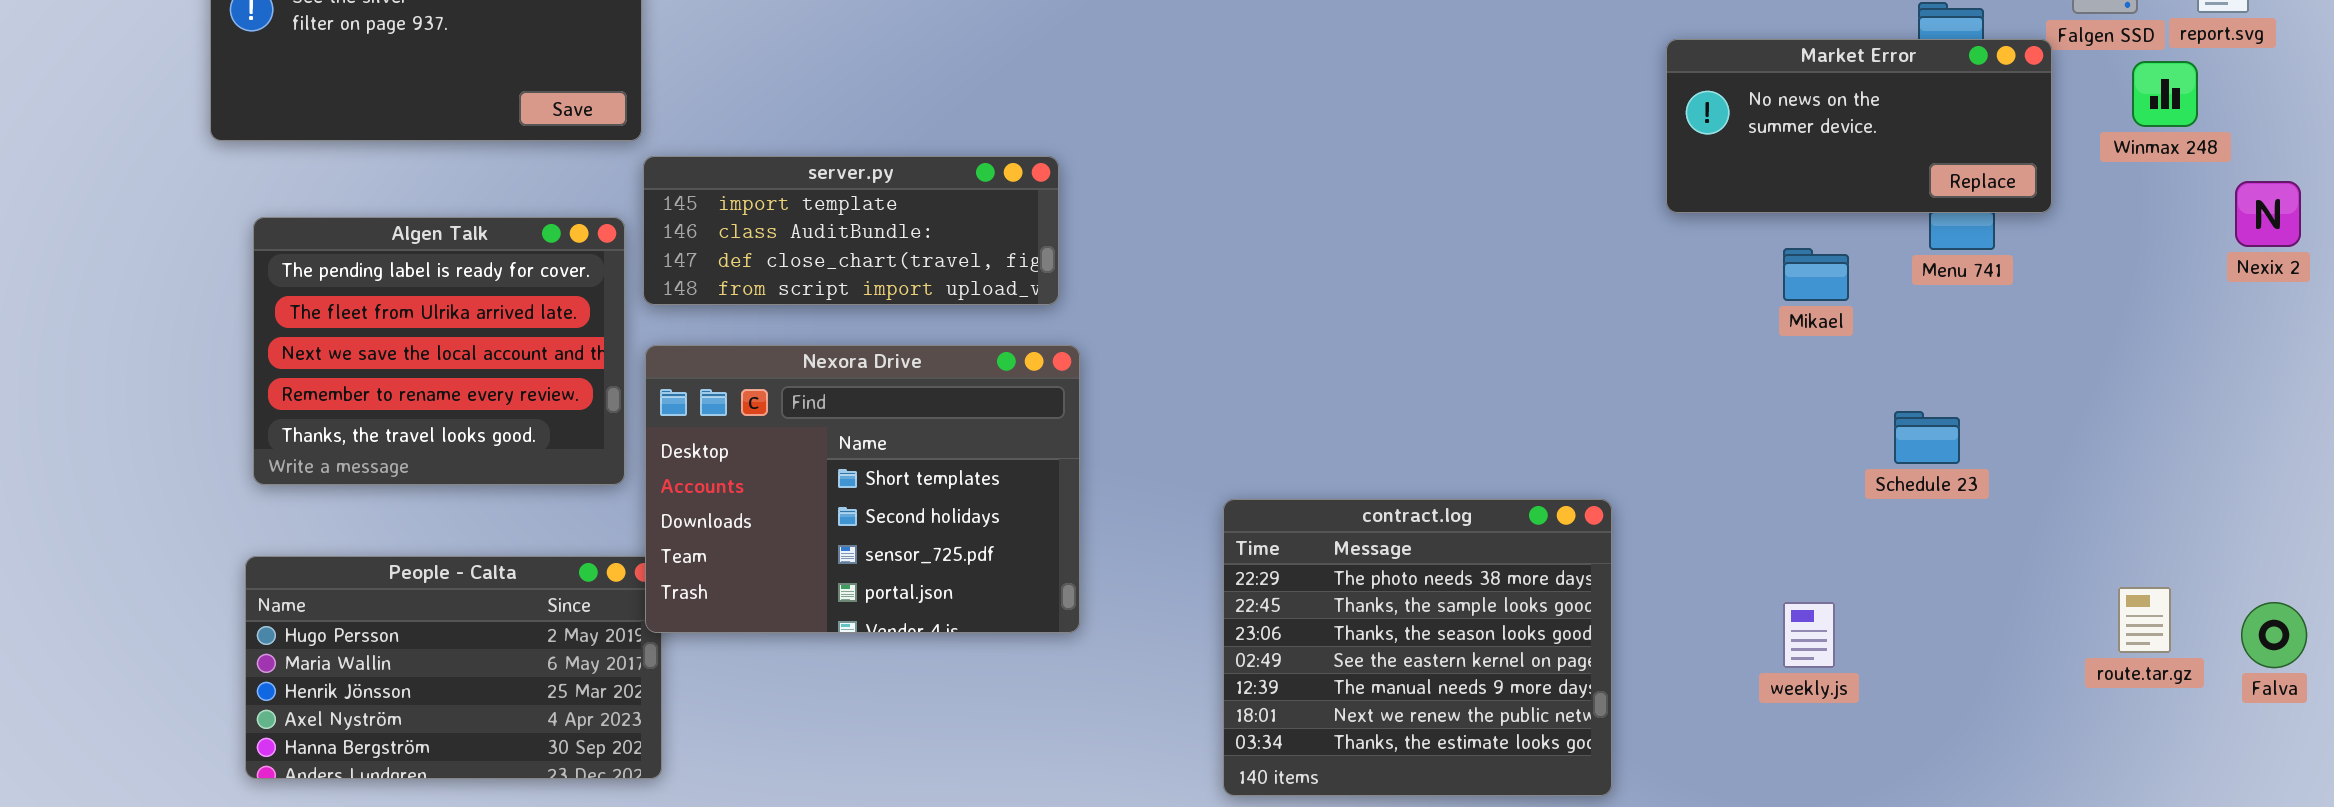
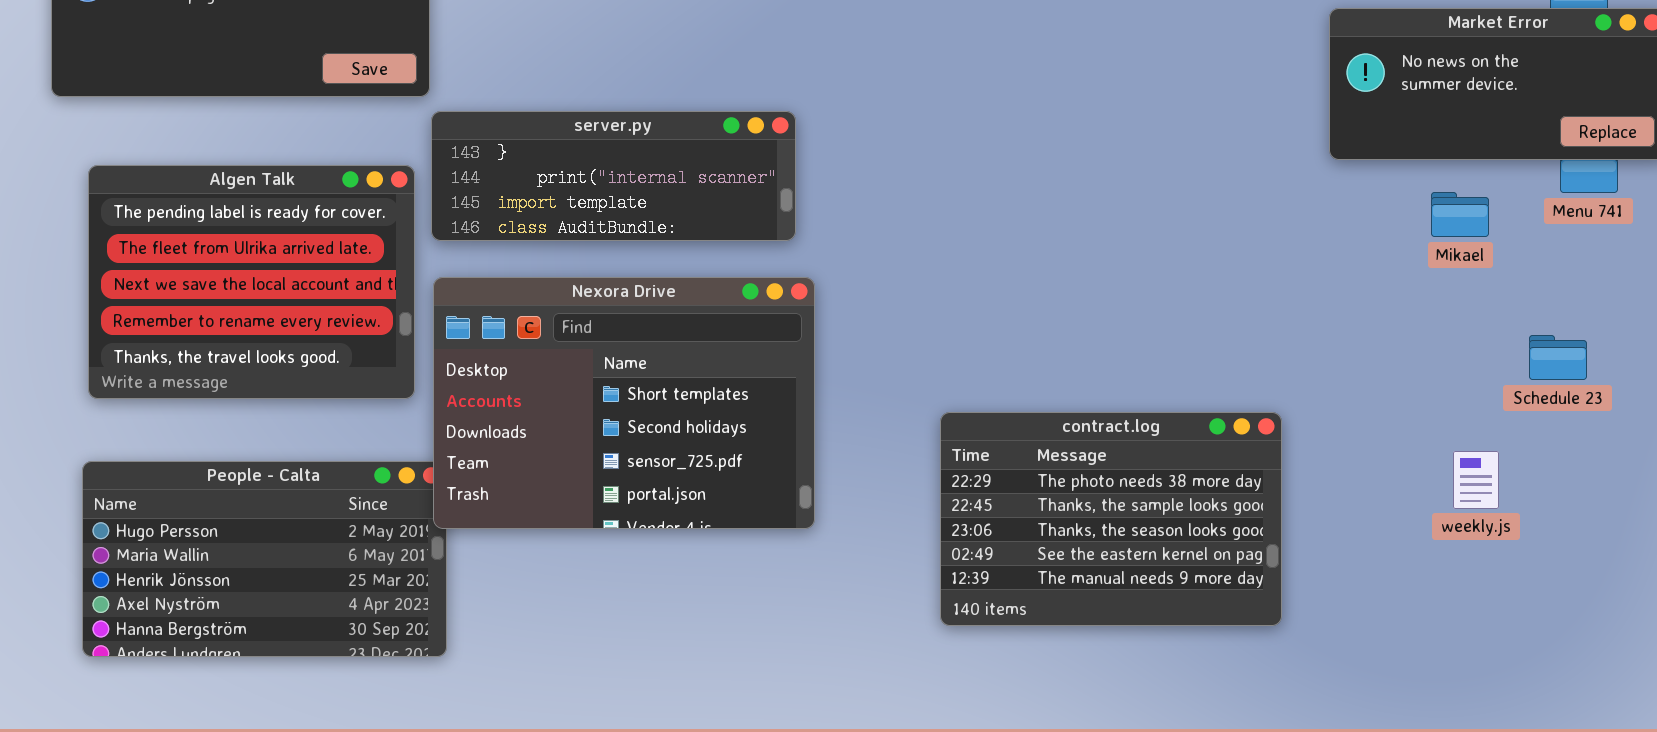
server.py: [643,156,1059,305] -> [431,111,796,241], scrolled up 2 rows
contract.log: [1223,499,1612,796] -> [940,412,1282,626], resized
weekly.js: [1783,602,1835,668] -> [1453,451,1499,509], moved

